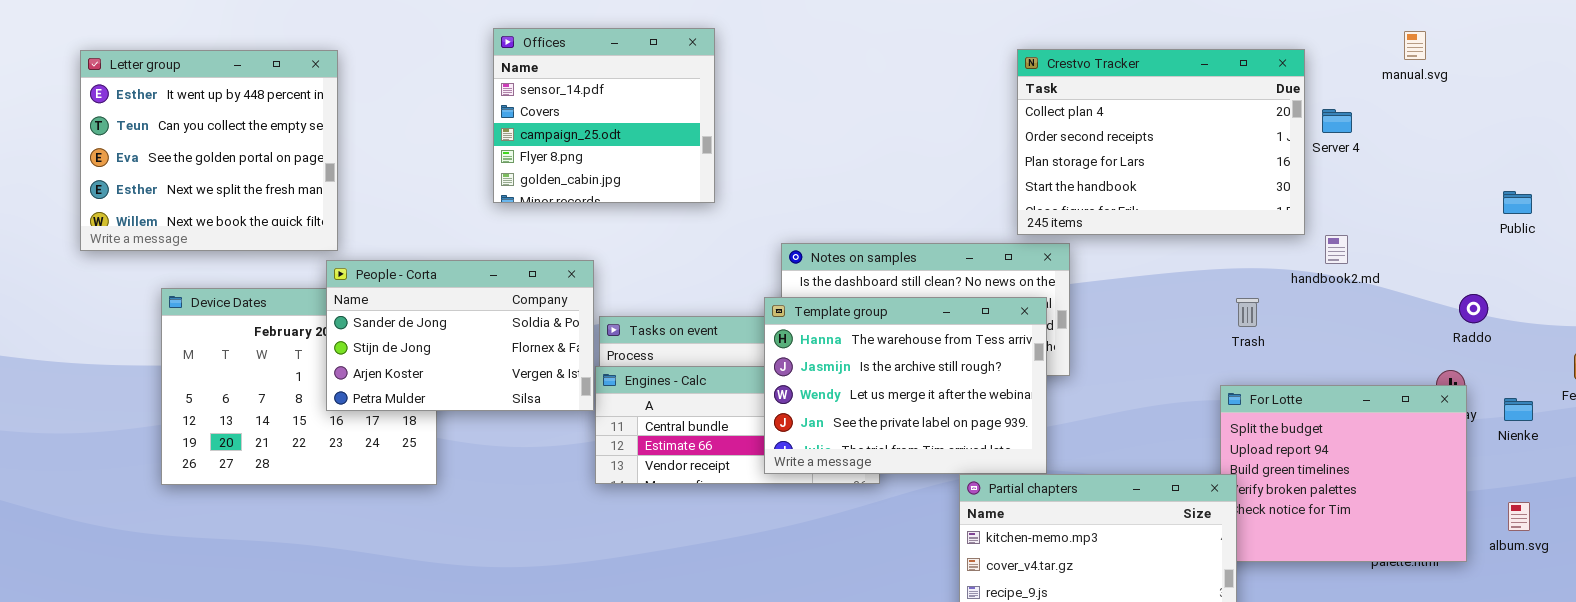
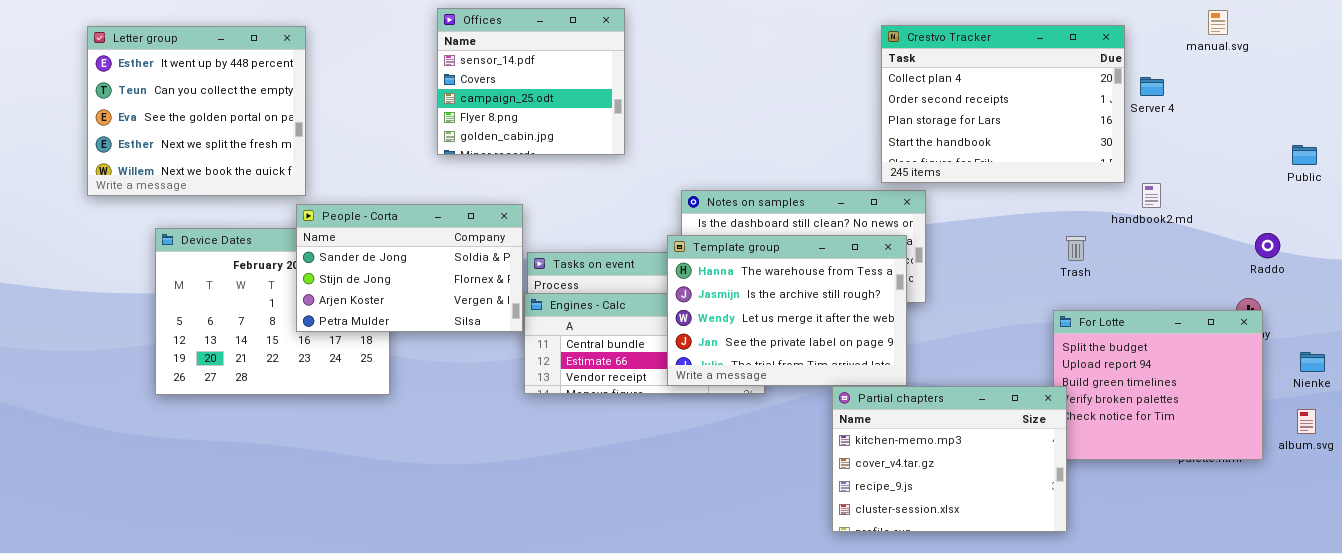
Nienke: [1504,398,1533,421] -> [1300,352,1325,372], moved

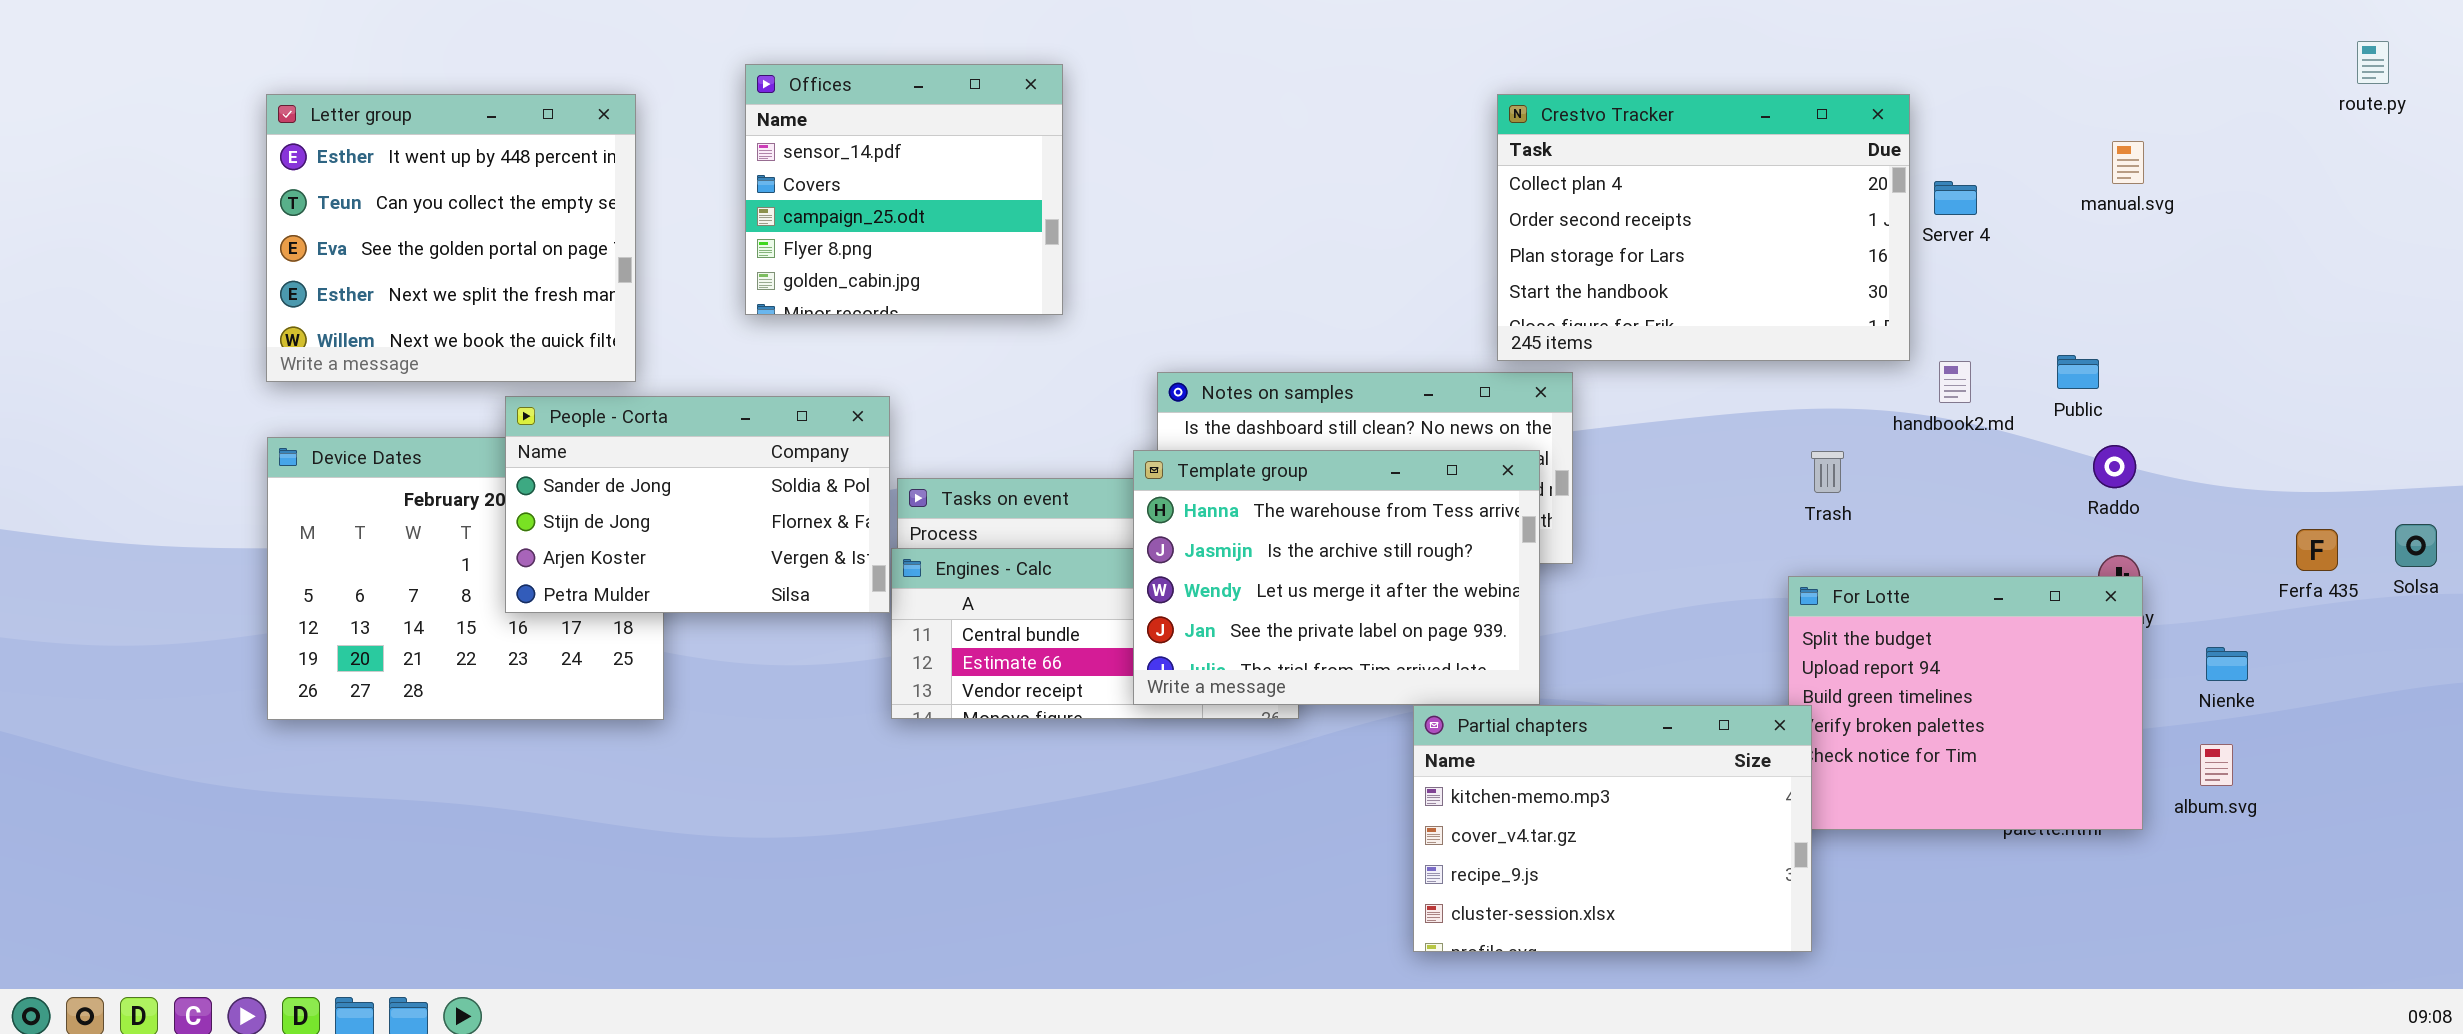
manual.svg: [1208,10,1228,35] -> [2112,141,2144,184], moved
Letter group: [87,26,306,196] -> [266,94,636,382], moved
Public: [1292,145,1317,165] -> [2057,355,2099,389], moved
Raddo: [1255,233,1280,258] -> [2093,445,2136,488], moved

